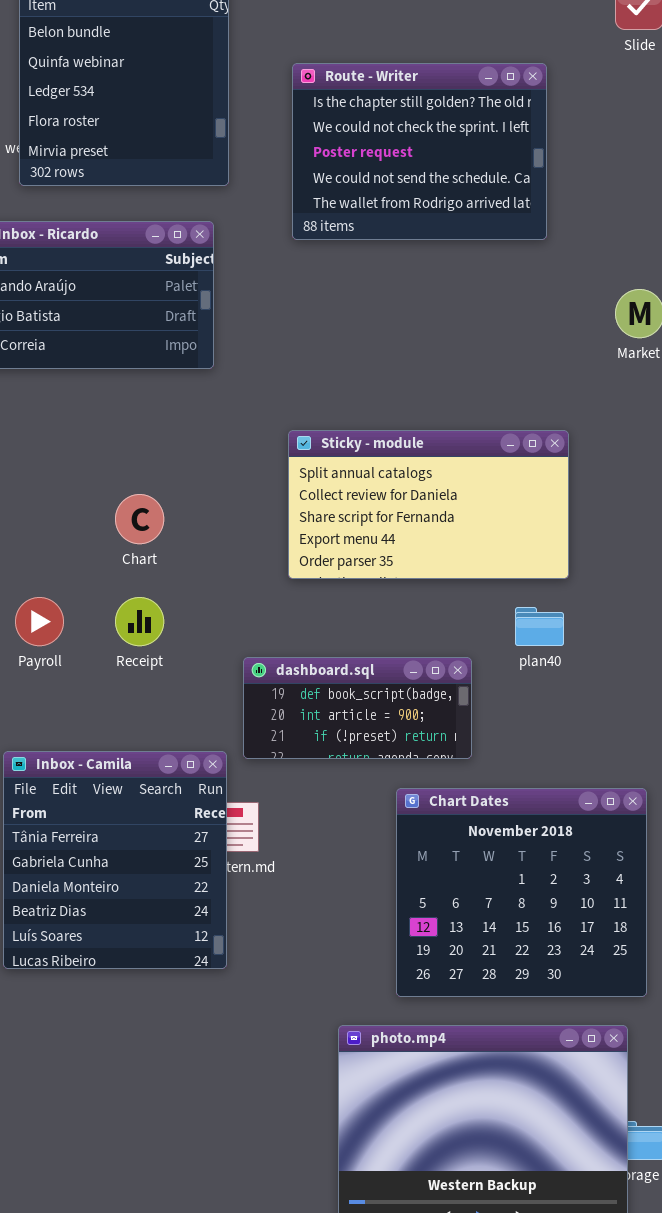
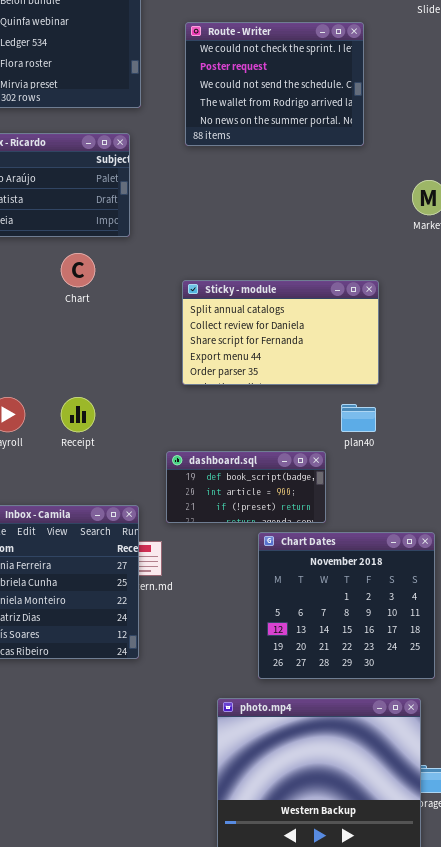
Route - Writer: [292,63,547,240] -> [185,22,364,146], scrolled down 1 row
Chart: [115,494,164,544] -> [61,253,95,287], moved
dashboard.sql: [243,657,472,759] -> [166,451,326,523], moved

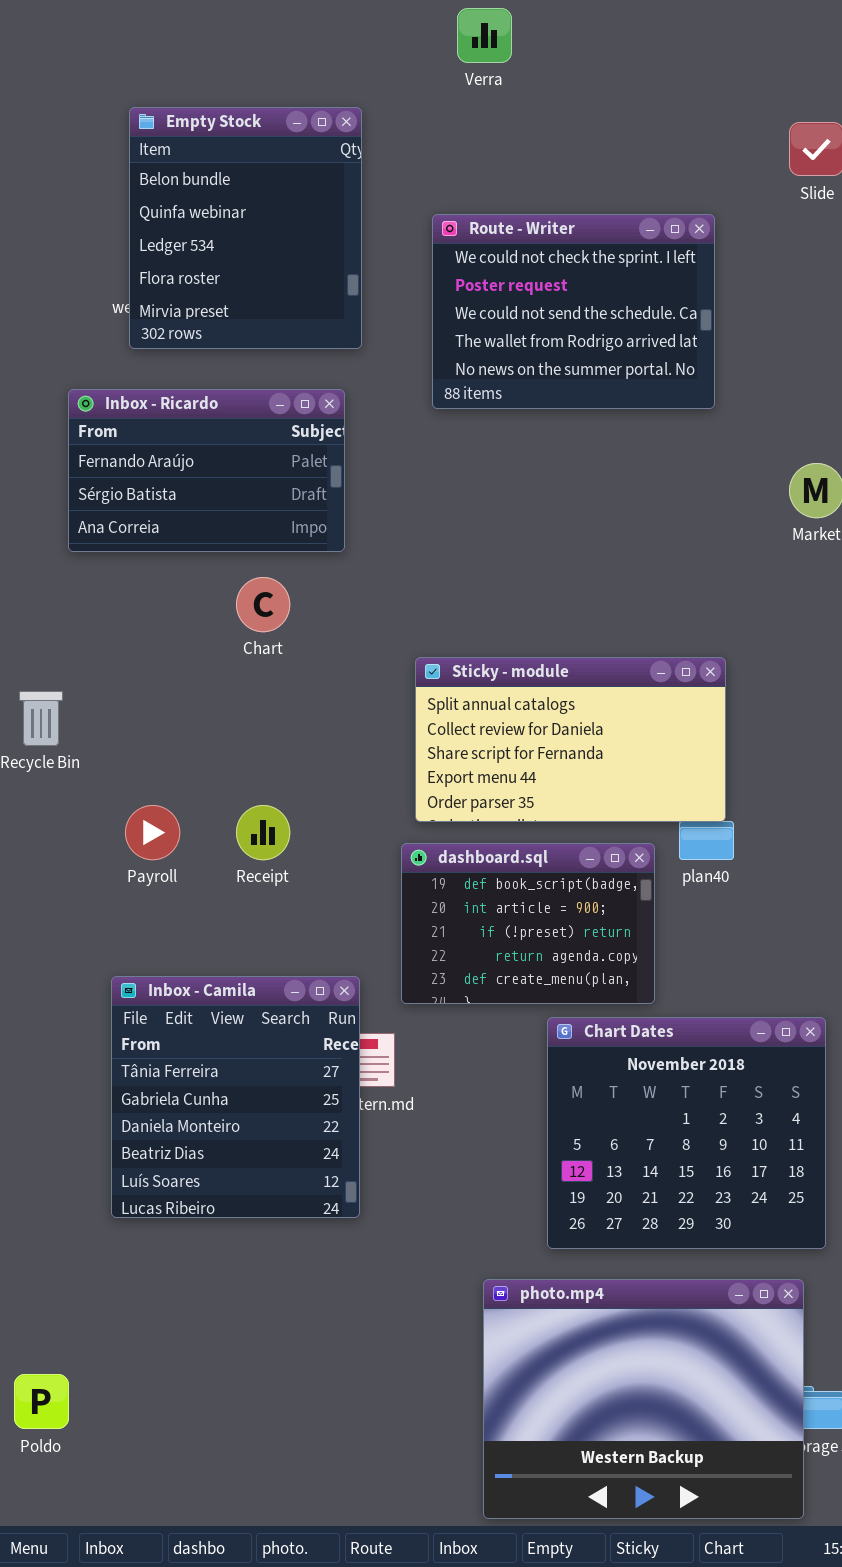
Sticky - module: [182,280,379,385] -> [415,657,726,822], moved
dashboard.sql: [166,451,326,523] -> [401,843,655,1004], resized

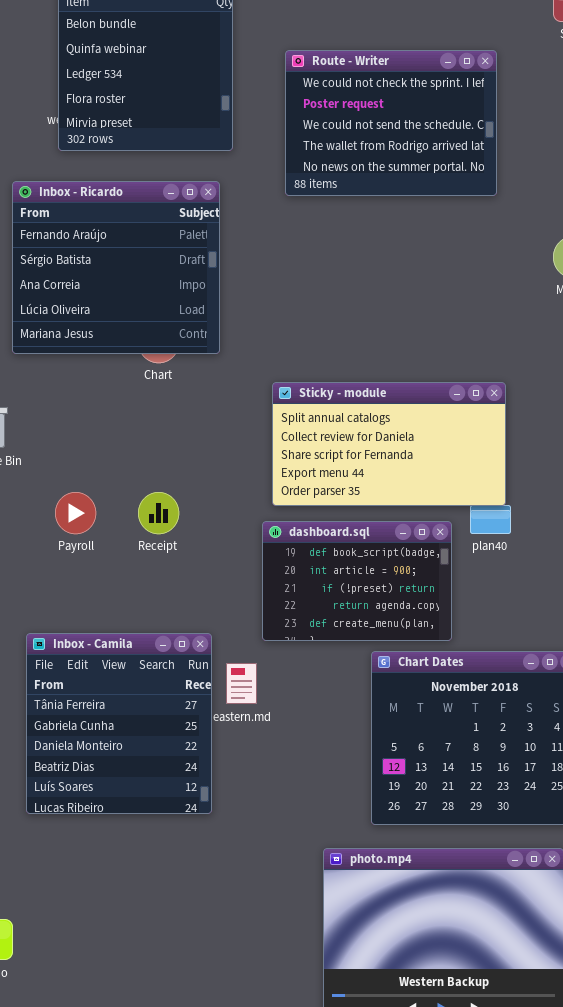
Inbox - Ricardo: [68,389,345,552] -> [12,181,220,354], resized
Inbox - Camila: [111,976,360,1218] -> [26,633,212,814], moved

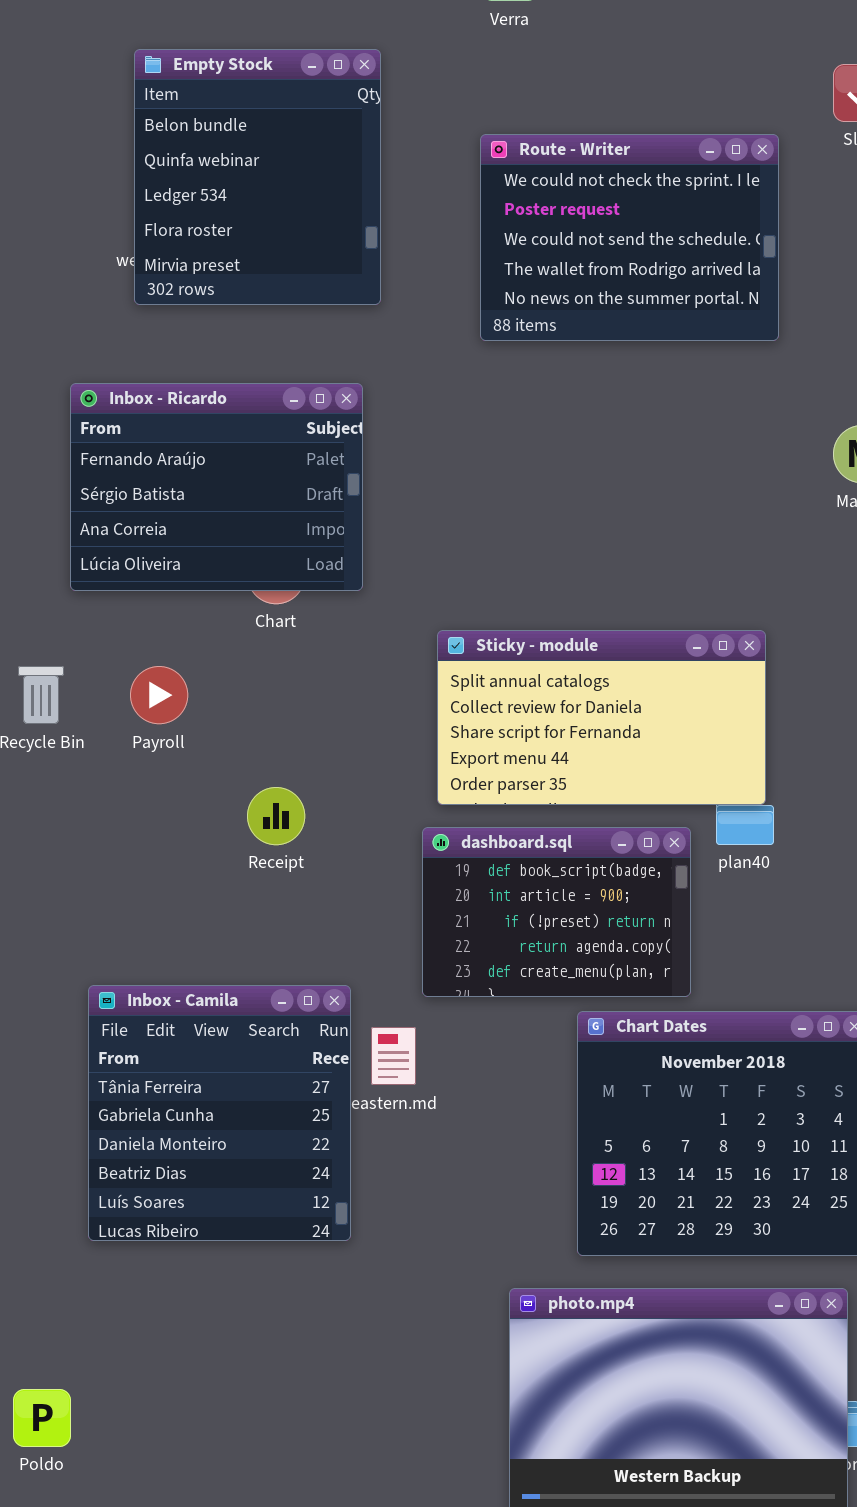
Route - Writer: [285,50,497,196] -> [480,134,779,341], moved
Inbox - Ricardo: [12,181,220,354] -> [70,383,363,591], resized
Payroll: [55,492,96,534] -> [130,666,188,724], moved

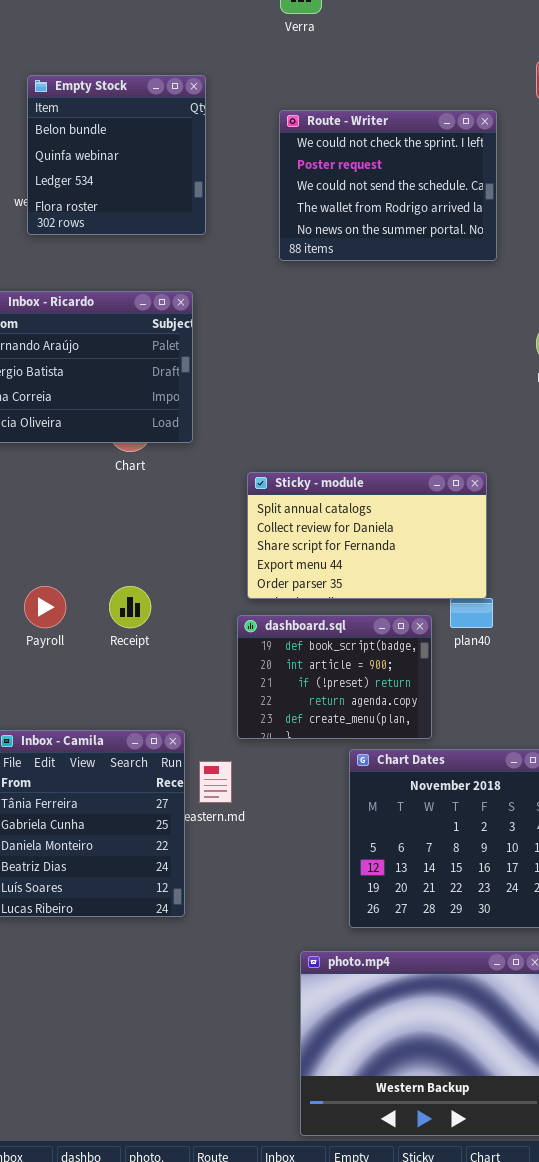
Empty Stock: [134,49,381,305] -> [27,75,206,235], resized
Payroll: [130,666,188,724] -> [24,586,66,628], moved

